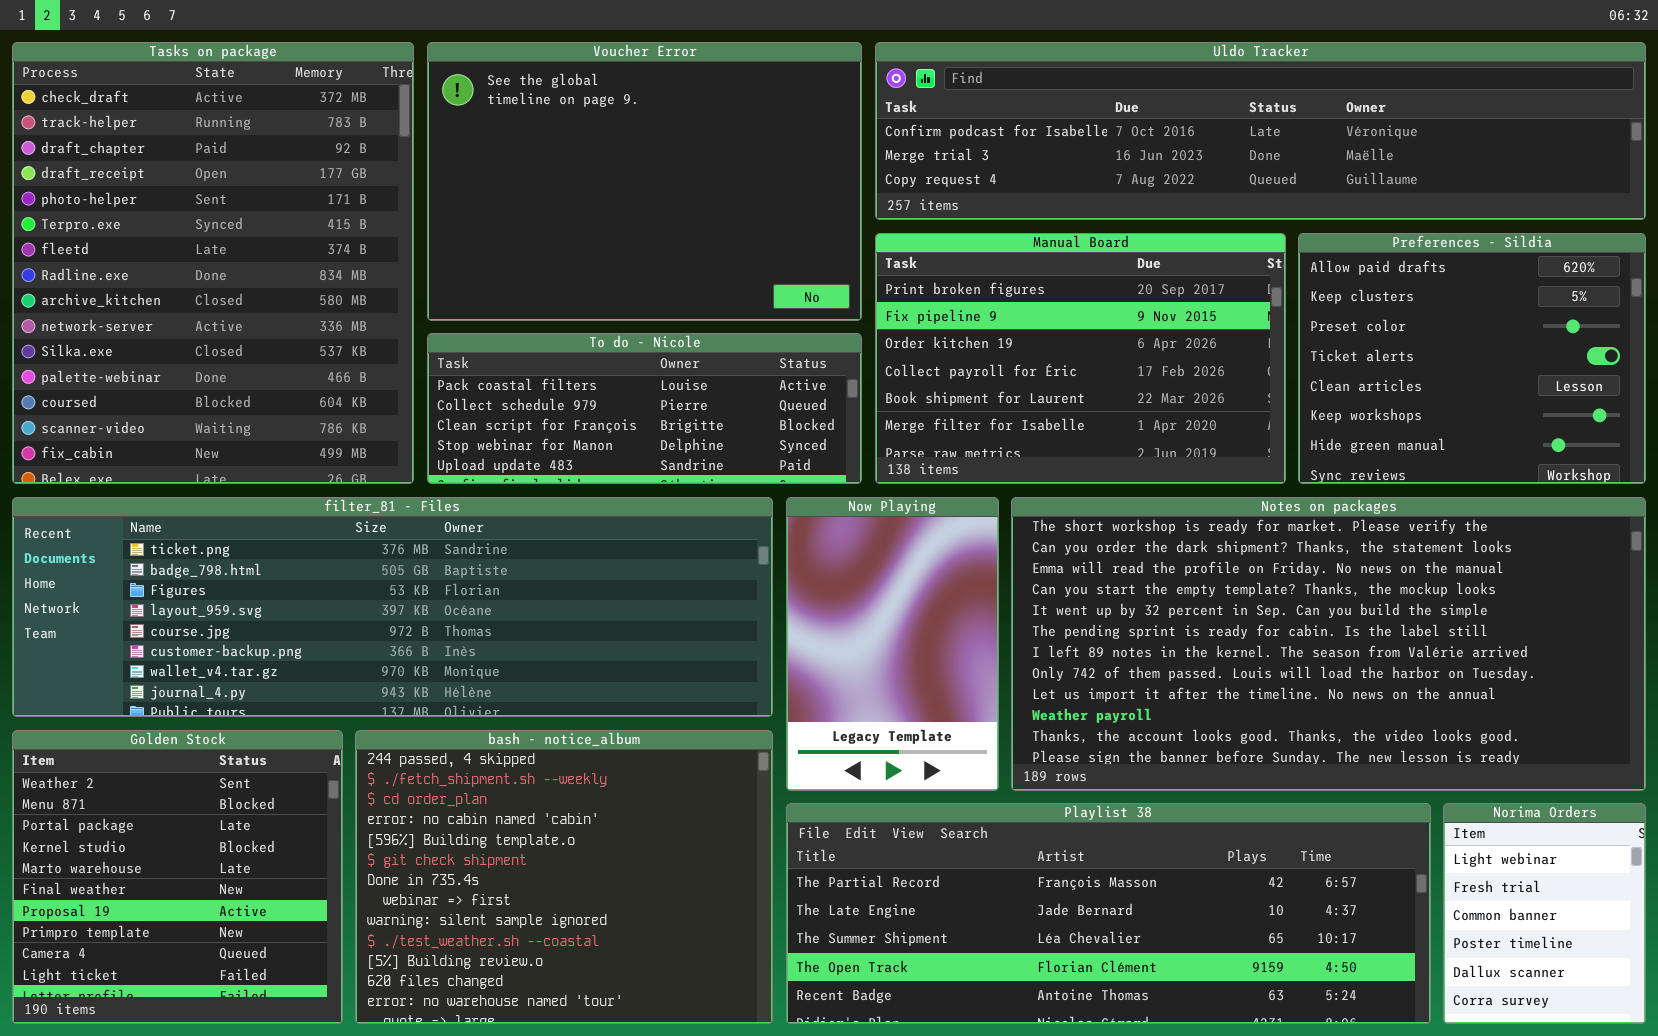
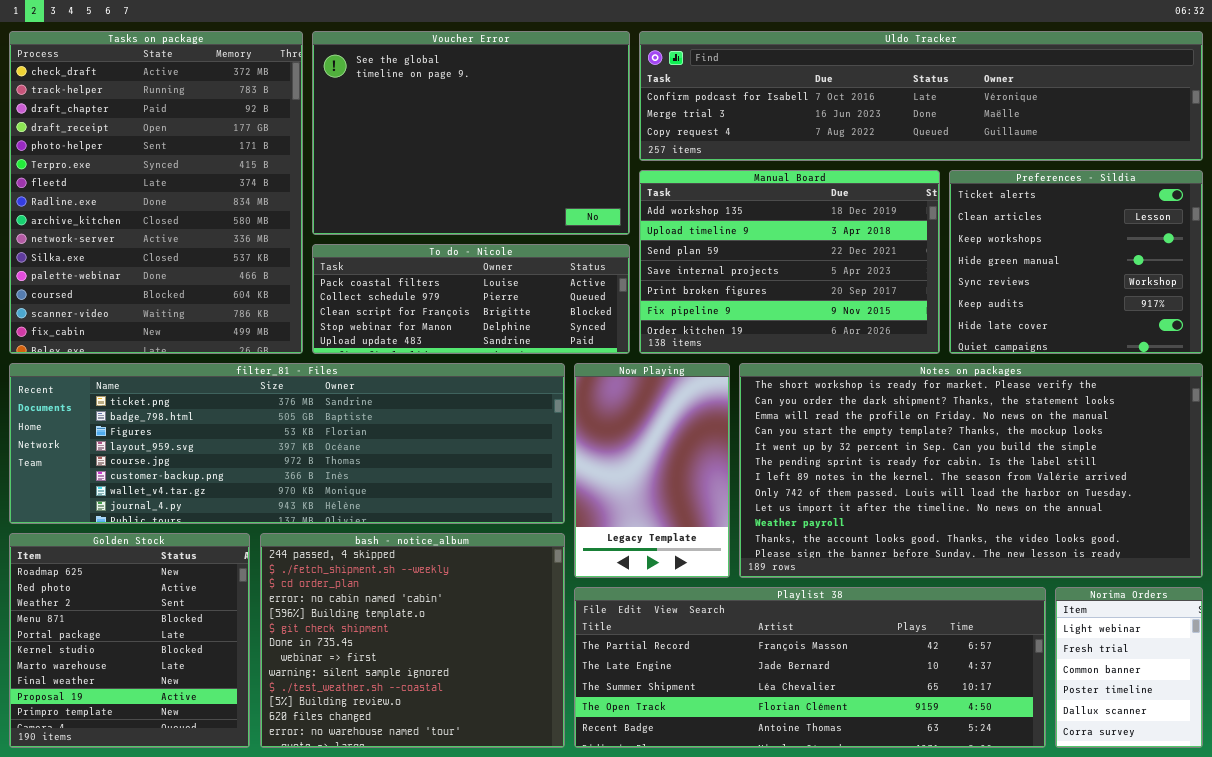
Manual Board: [875,233,1286,484] -> [639,170,940,354], scrolled up 4 rows
Preferences - Sildia: [1298,233,1646,484] -> [949,170,1203,354], scrolled down 3 rows
Golden Stock: [12,730,343,1024] -> [9,533,250,748], scrolled up 2 rows

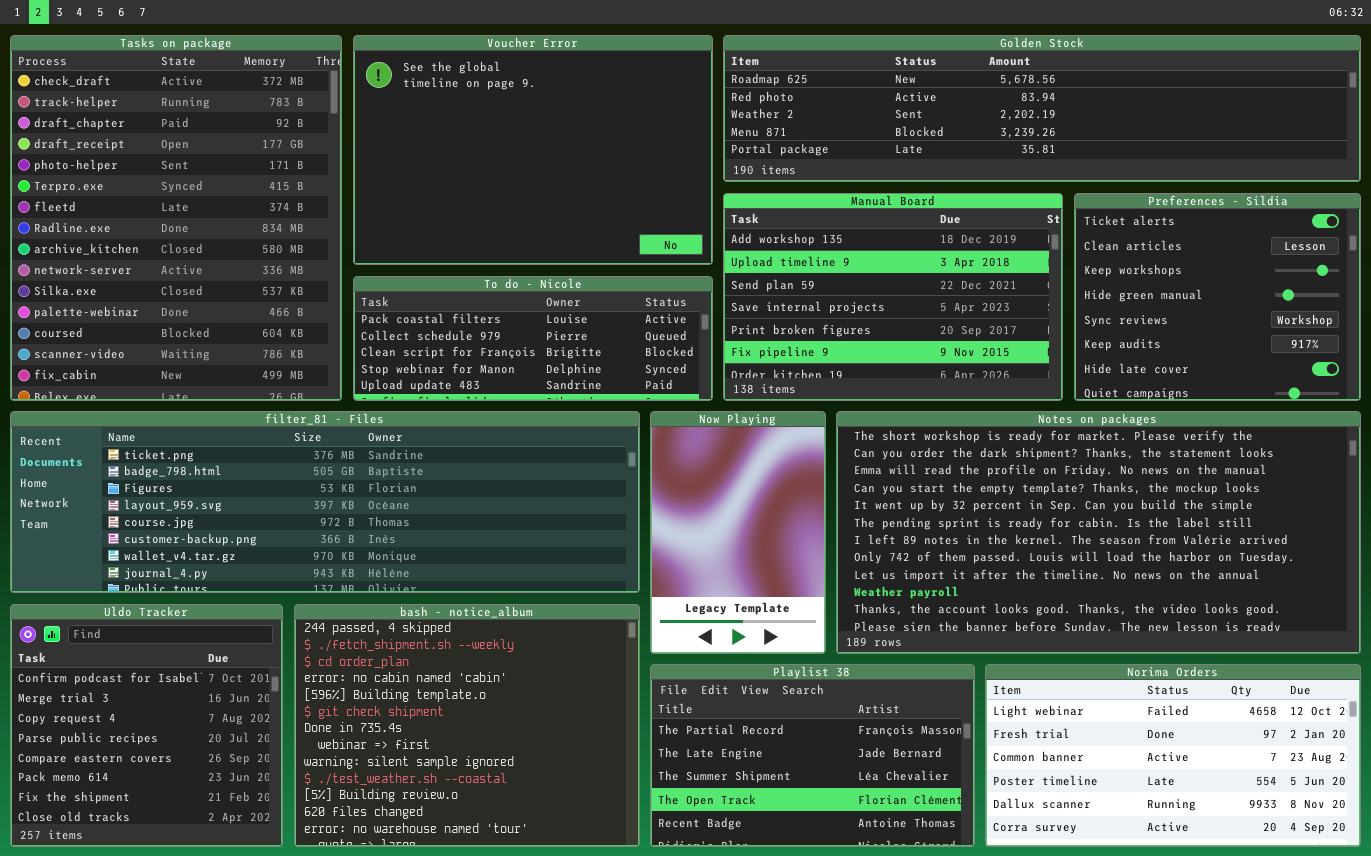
Uldo Tracker: [639,31,1203,161] -> [10,604,283,847], moved, resized
Golden Stock: [9,533,250,748] -> [723,35,1361,182], moved, resized
Playlist 38: [574,587,1046,748] -> [650,664,975,847], resized
Norima Orders: [1055,587,1203,748] -> [985,664,1361,847], resized

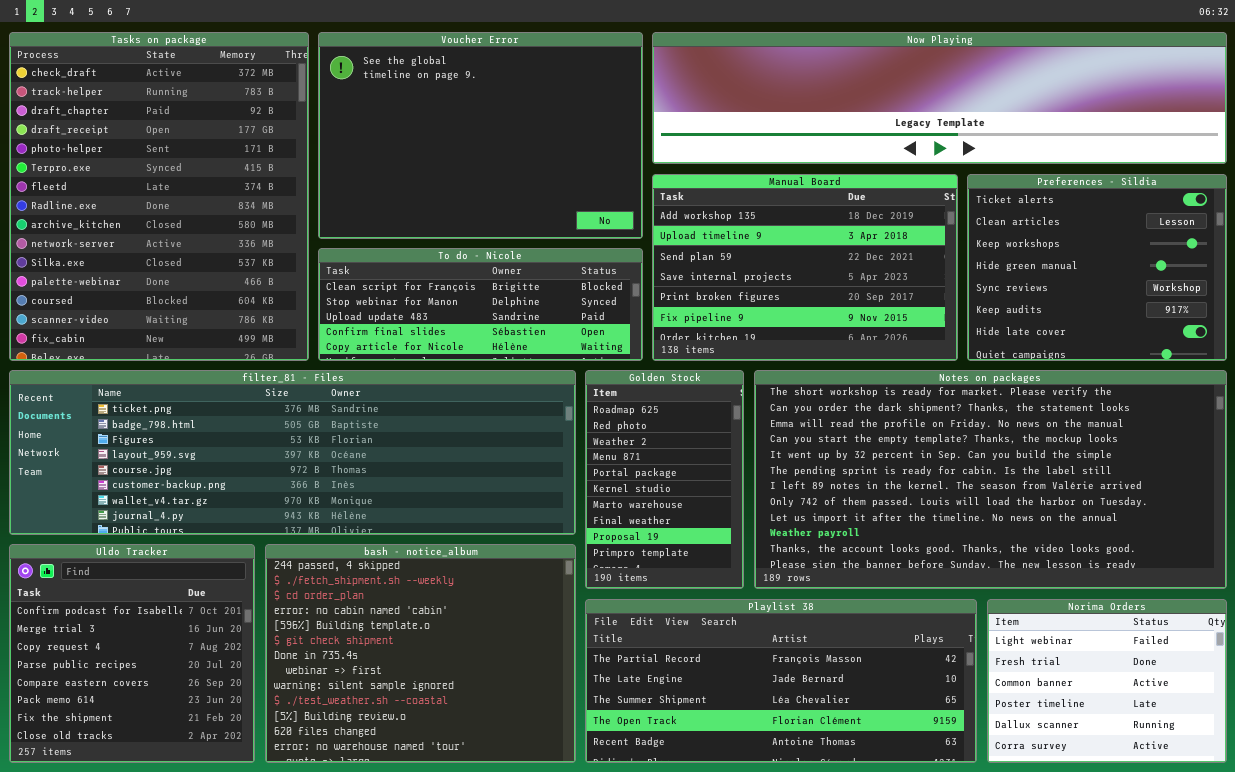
Golden Stock: [723,35,1361,182] -> [585,370,744,589], moved, resized
To do - Nicole: [353,276,713,401] -> [318,248,643,361], scrolled down 2 rows
Now Playing: [650,411,826,654] -> [652,32,1227,164], moved, resized
Playlist 38: [650,664,975,847] -> [585,599,977,763], resized
Norima Orders: [985,664,1361,847] -> [987,599,1227,763], resized

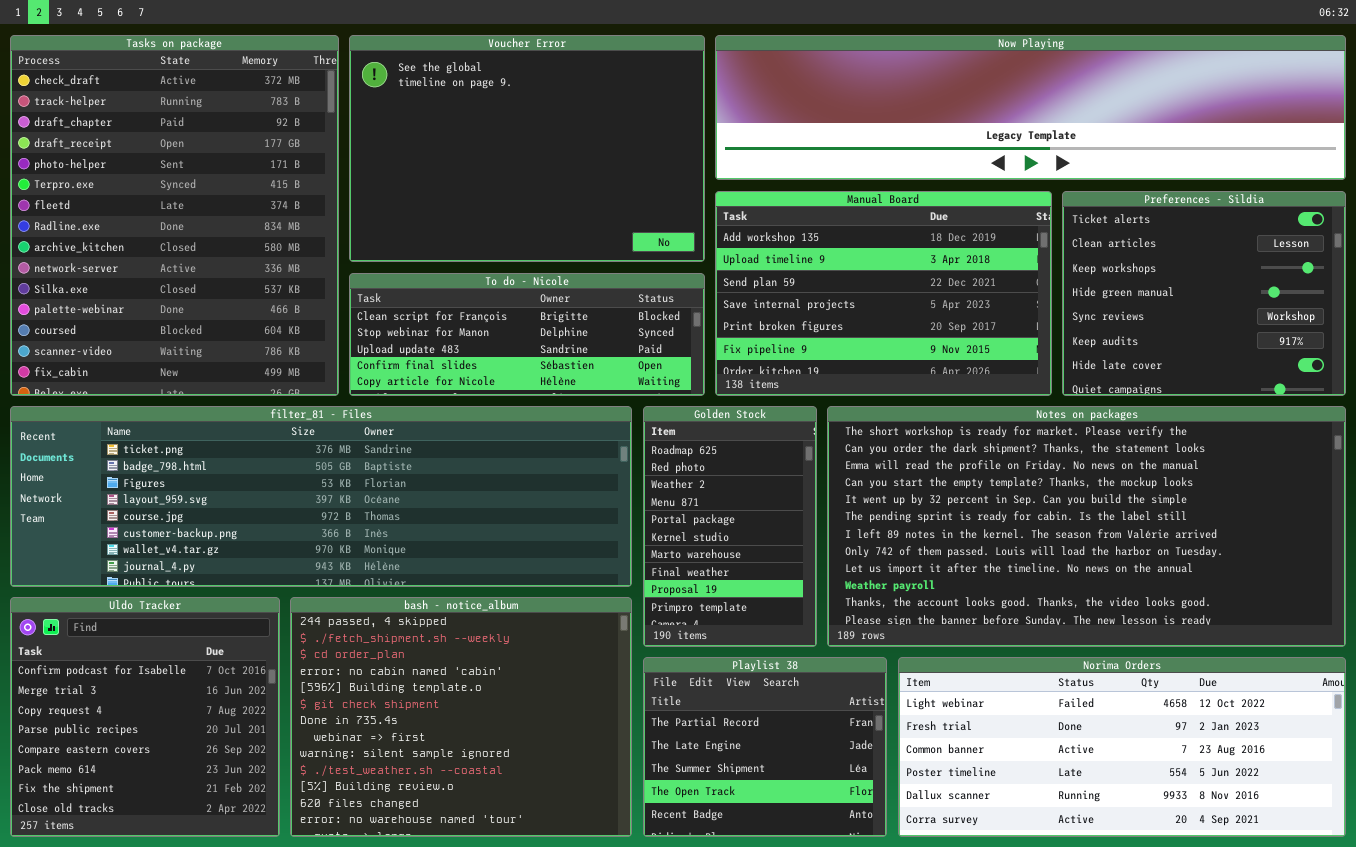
Playlist 38: [585,599,977,763] -> [643,657,887,837], resized
Norima Orders: [987,599,1227,763] -> [898,657,1346,837], resized

